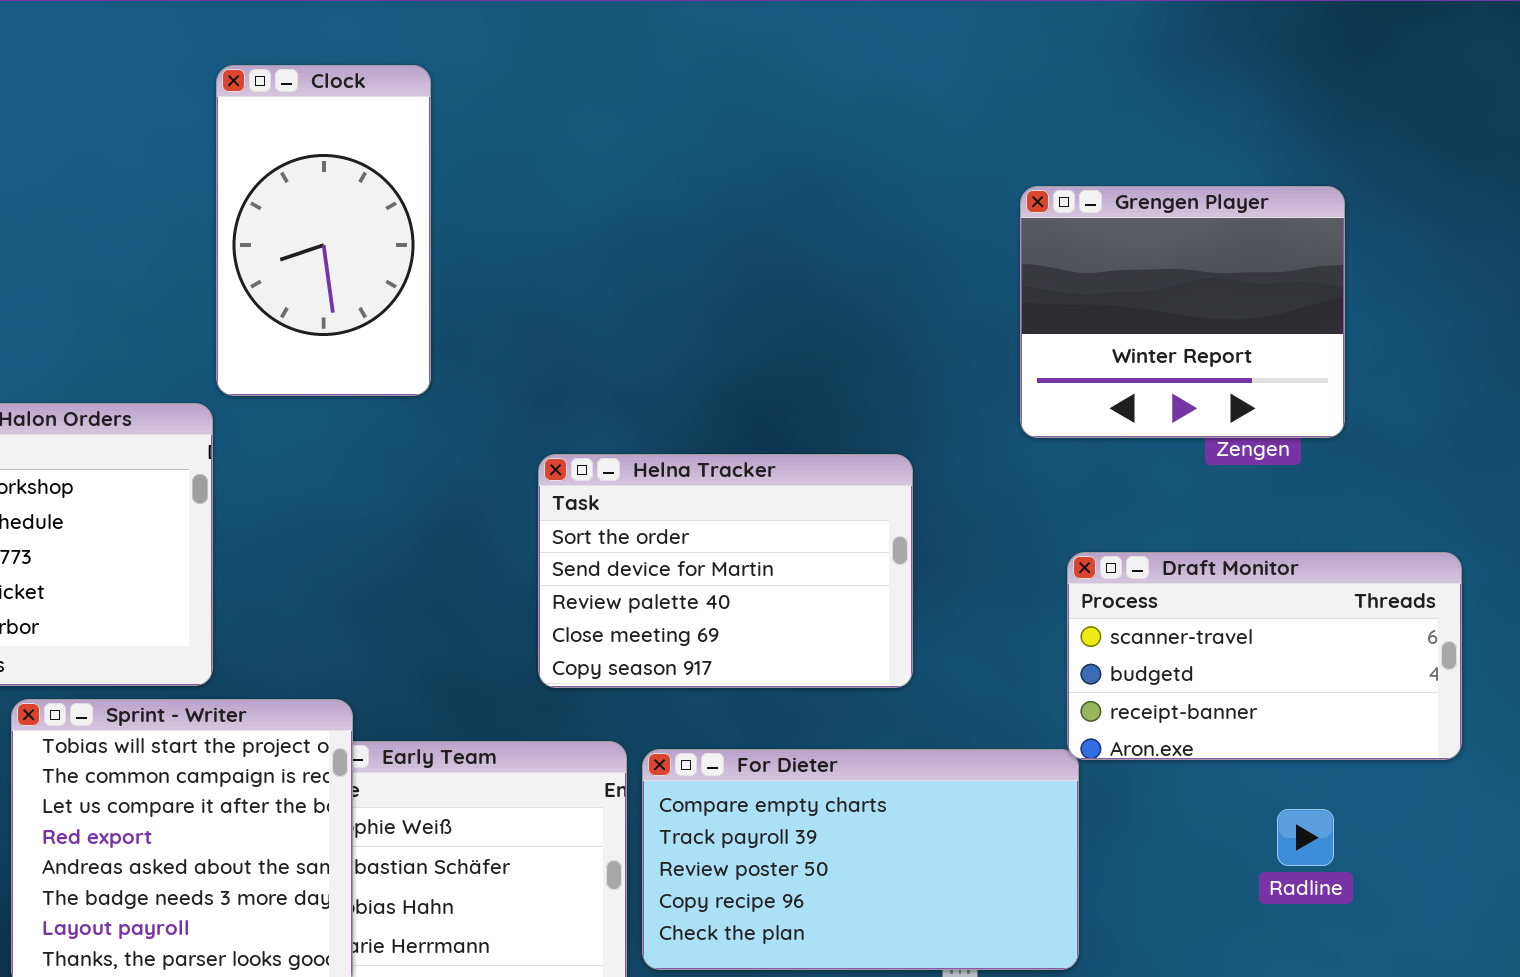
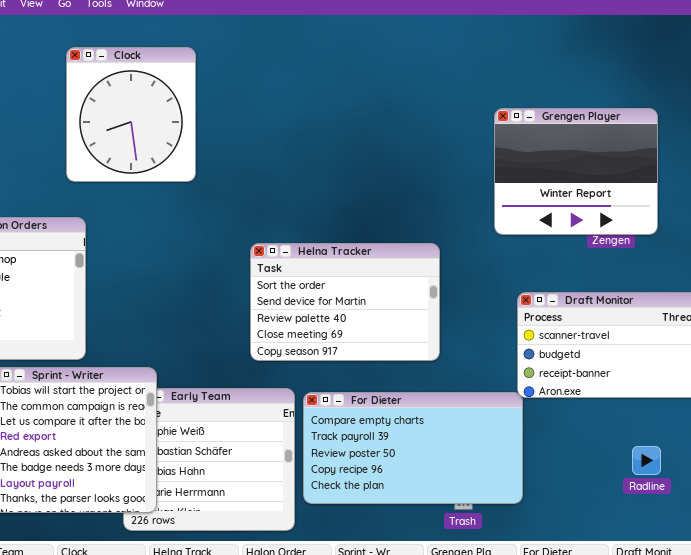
Clock: [216,65,431,396] -> [66,47,196,182], resized
Radline: [1277,809,1334,866] -> [632,446,661,475], moved

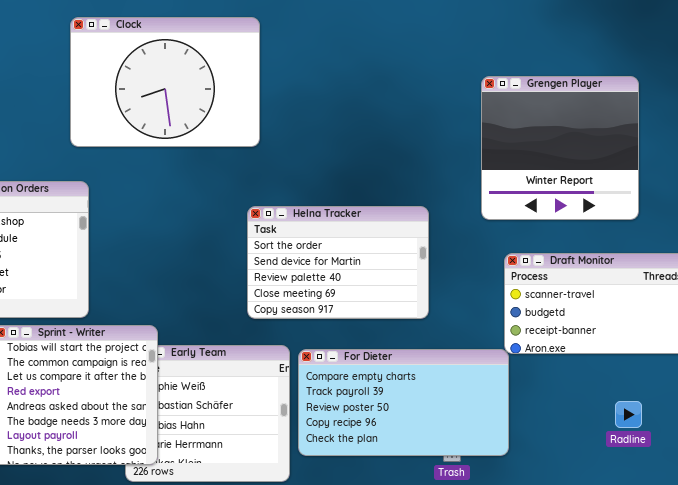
Clock: [66,47,196,182] -> [70,17,260,147], resized
Grengen Player: [494,108,658,235] -> [481,76,639,220], resized

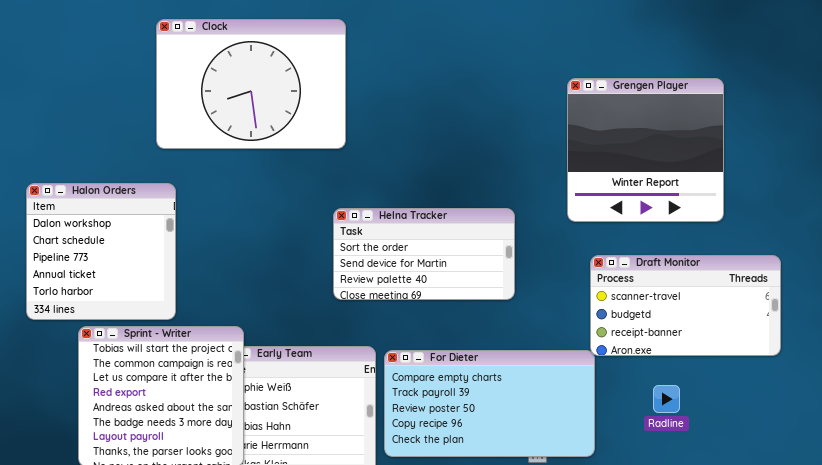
Helna Tracker: [247,206,429,319] -> [333,208,515,300], resized
Radline: [615,401,642,428] -> [653,385,680,413], moved

